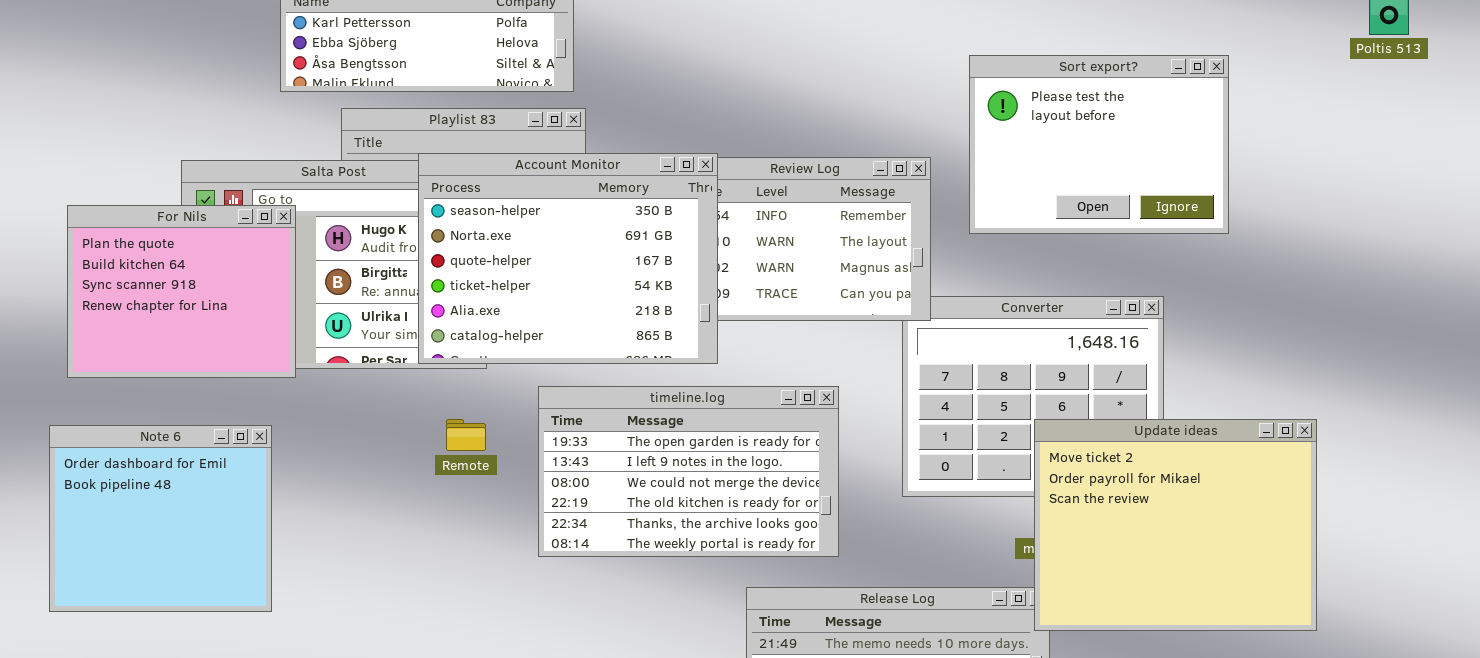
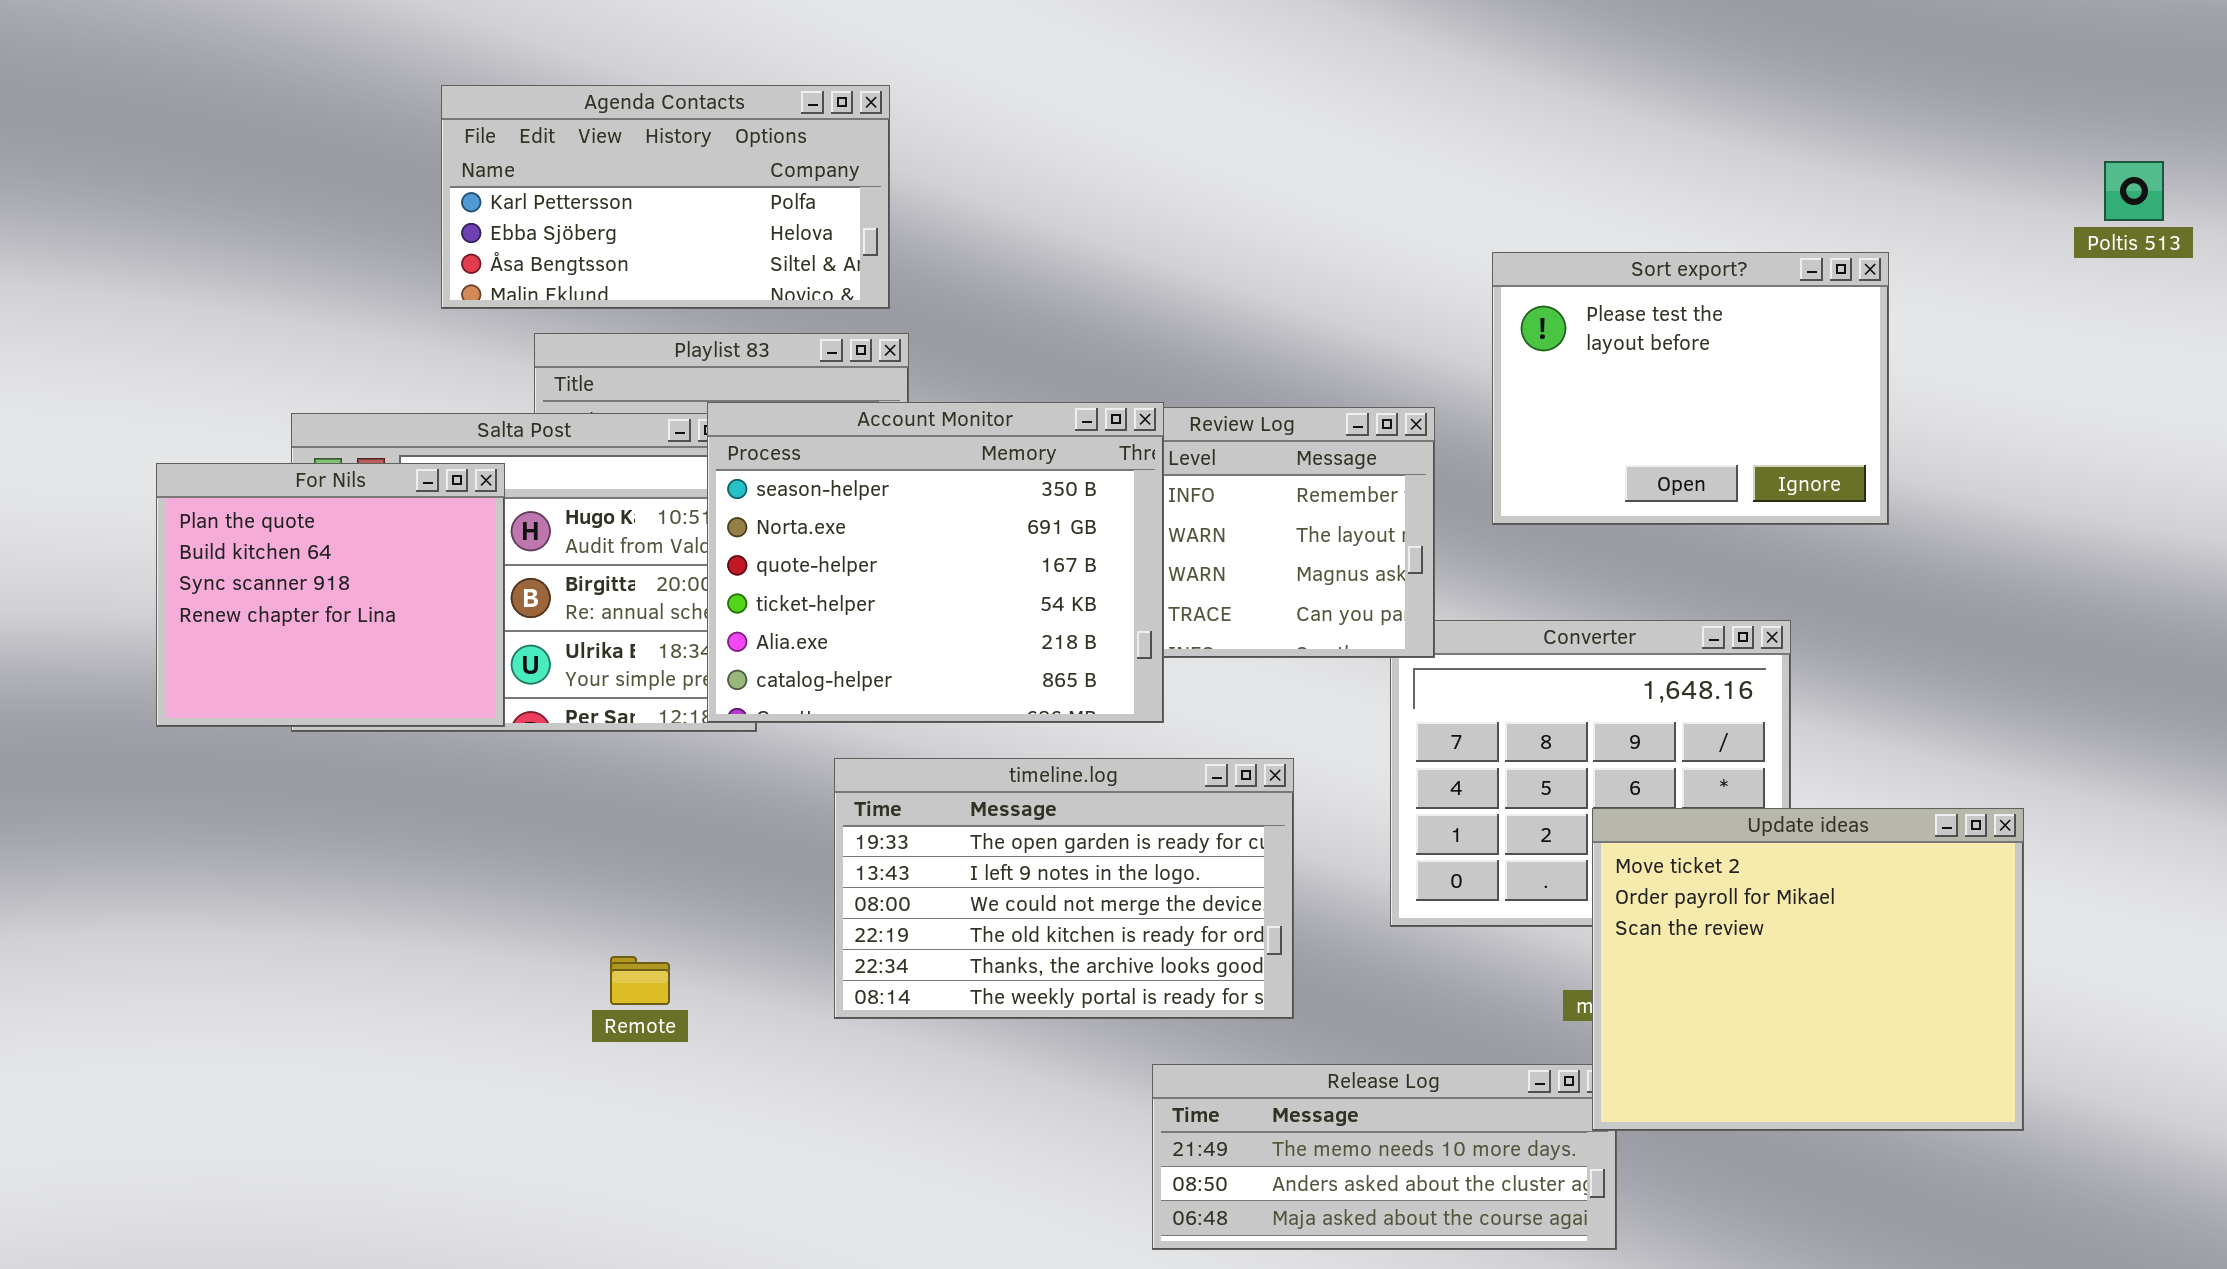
Account Monitor: [418,153,718,364] -> [707,402,1164,723], moved
For Nils: [67,205,296,378] -> [156,463,505,727], moved
Remote: [446,419,486,451] -> [610,956,670,1005], moved
Note 6: [49,425,272,612] -> none, closed

